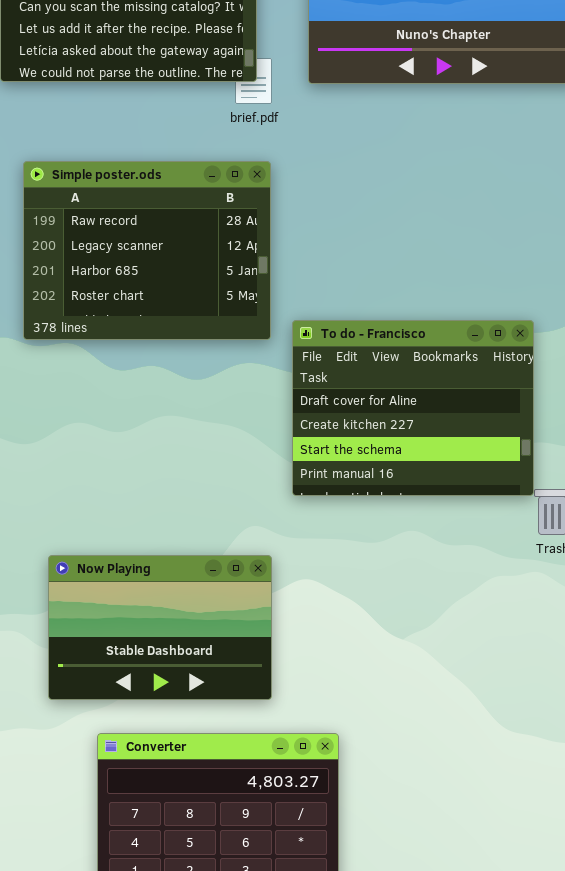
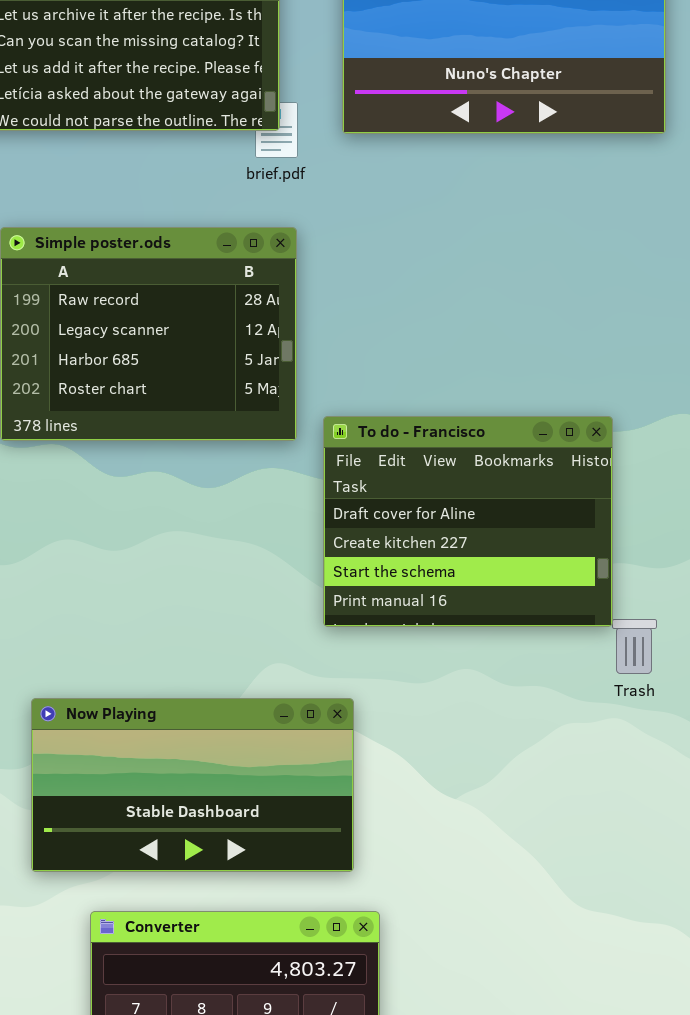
Now Playing: [48,555,272,700] -> [31,698,354,872], resized

